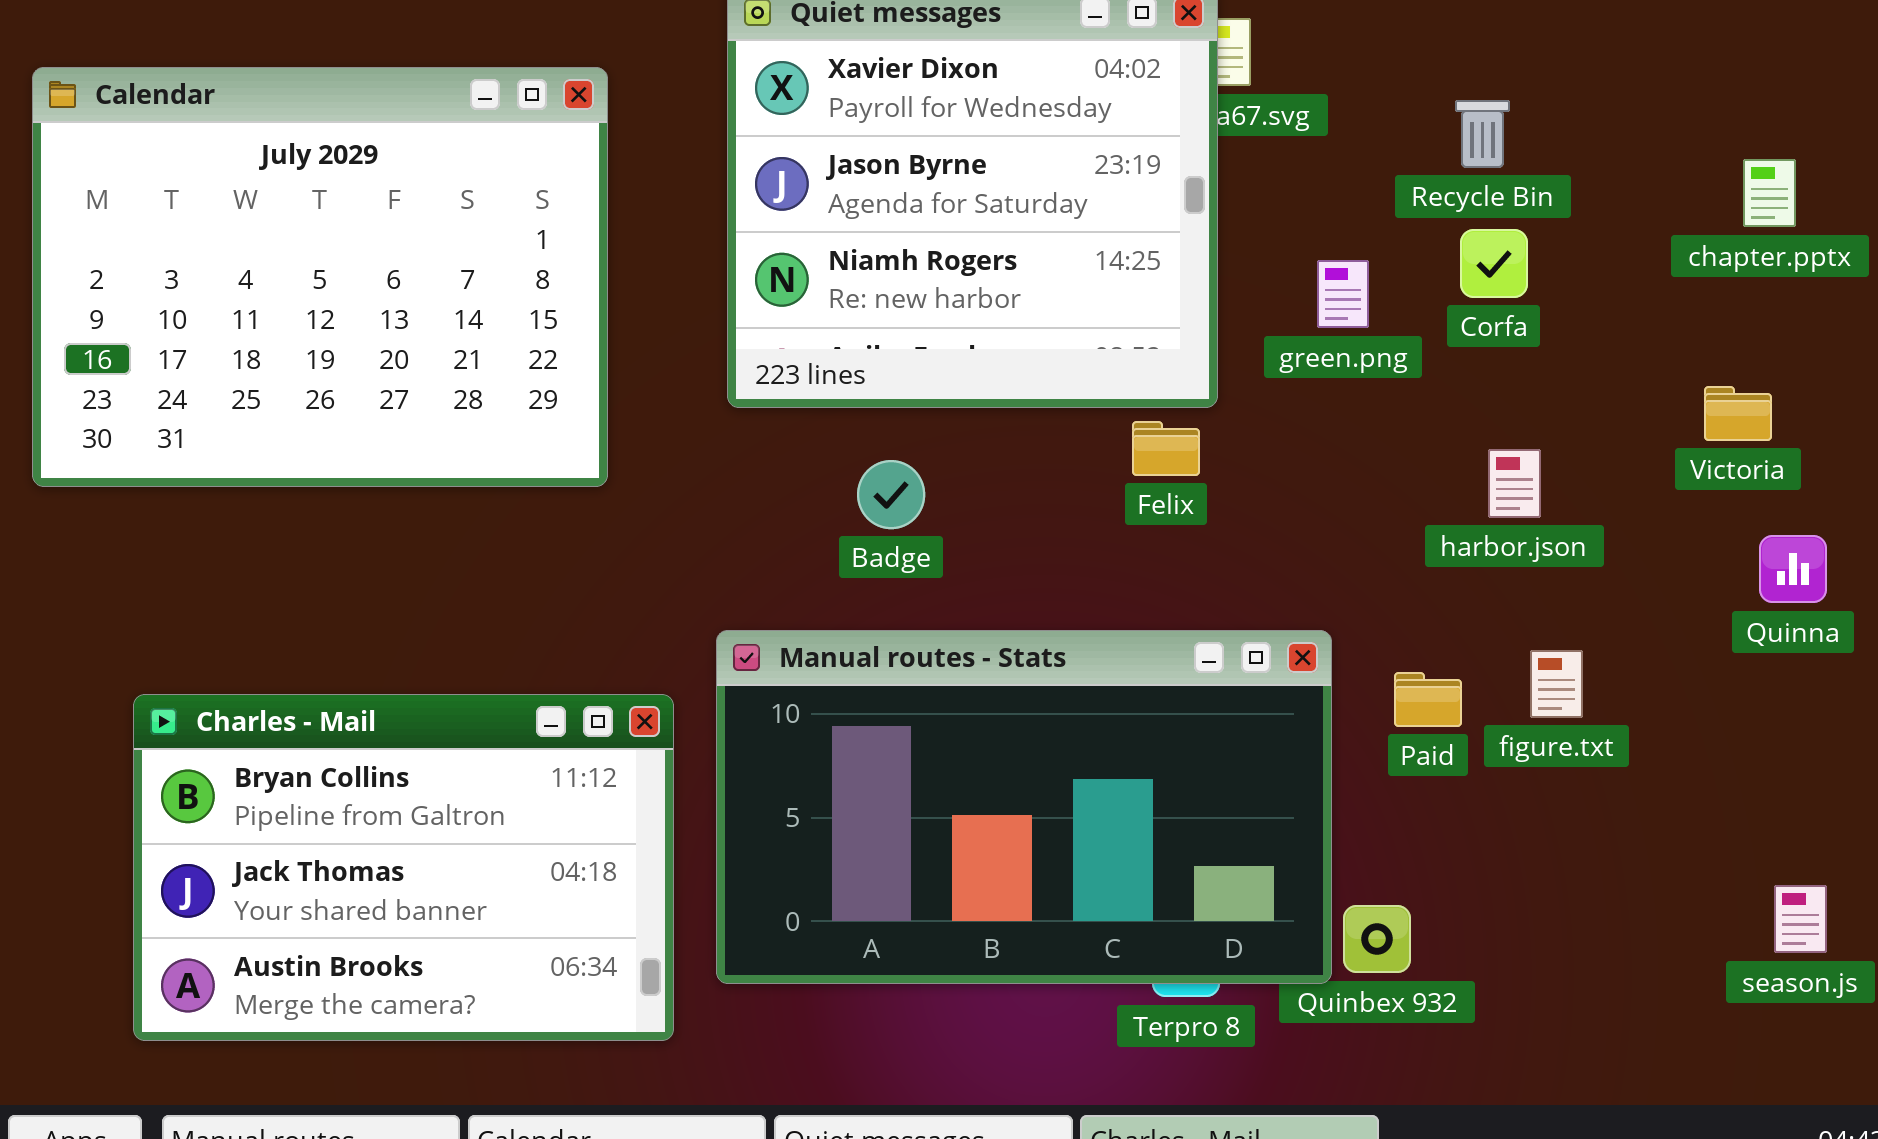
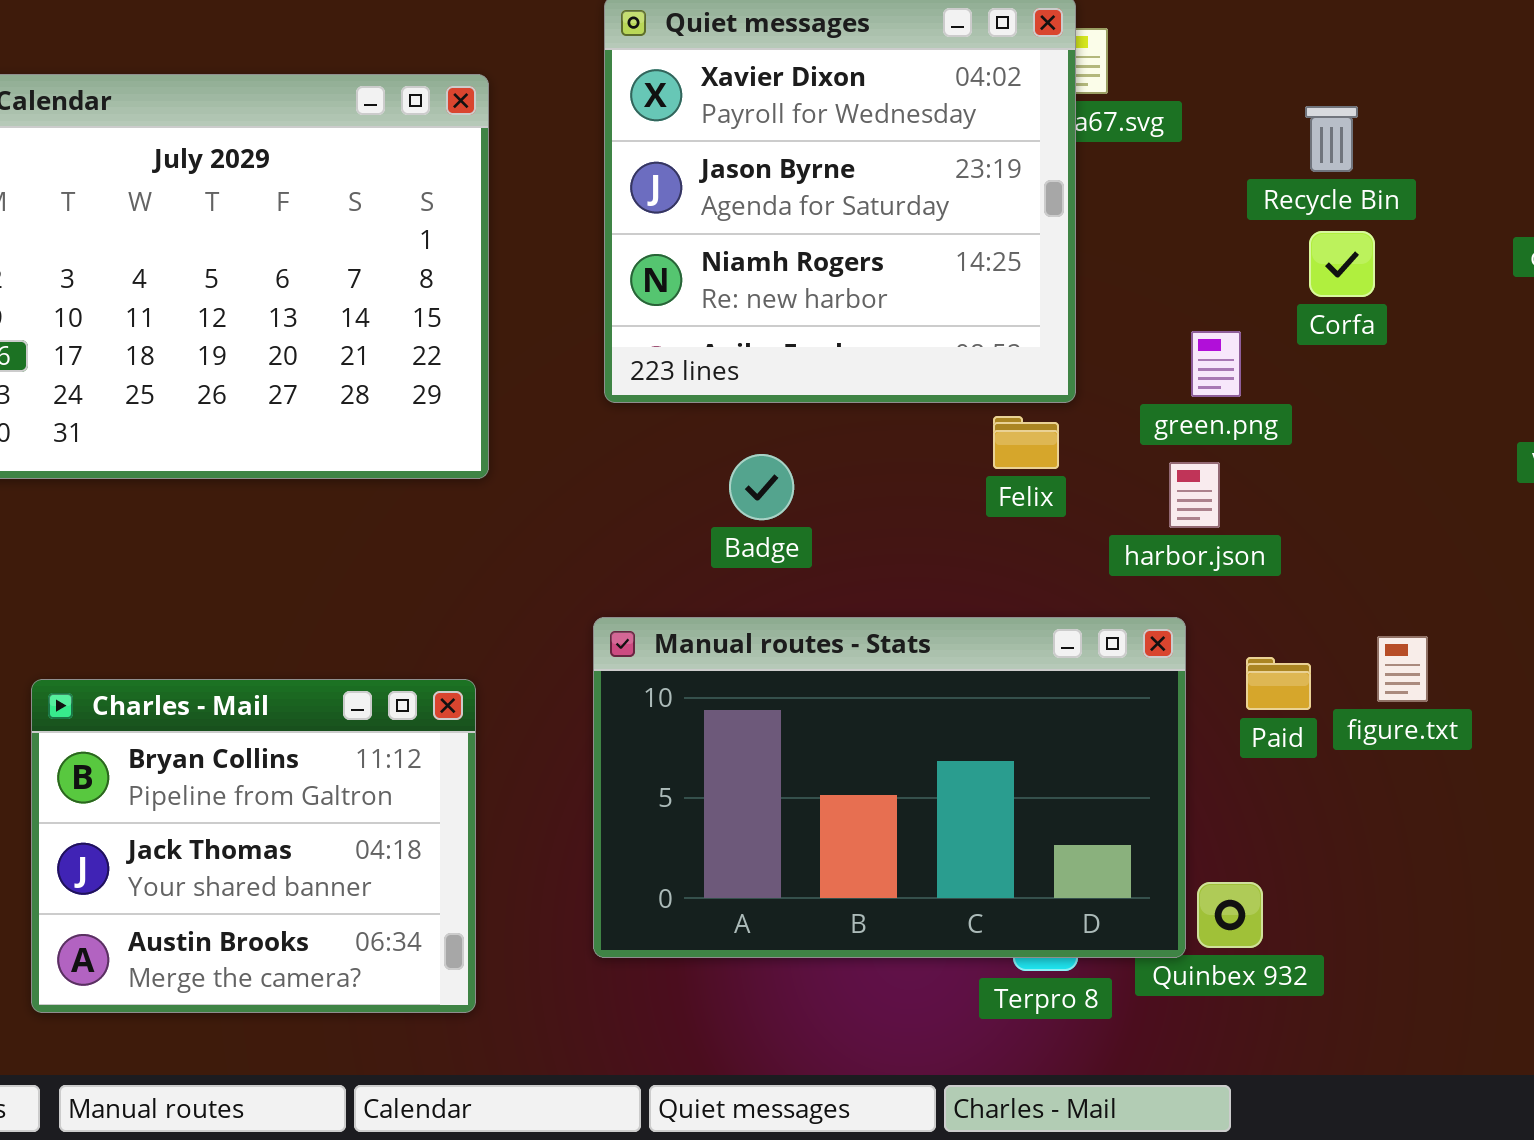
green.png: [1317,260,1369,328] -> [1191,331,1241,397], moved
harbor.json: [1488,449,1541,518] -> [1169,462,1220,528], moved
Charles - Mail: [133,694,674,1041] -> [31,679,476,1013], resized

